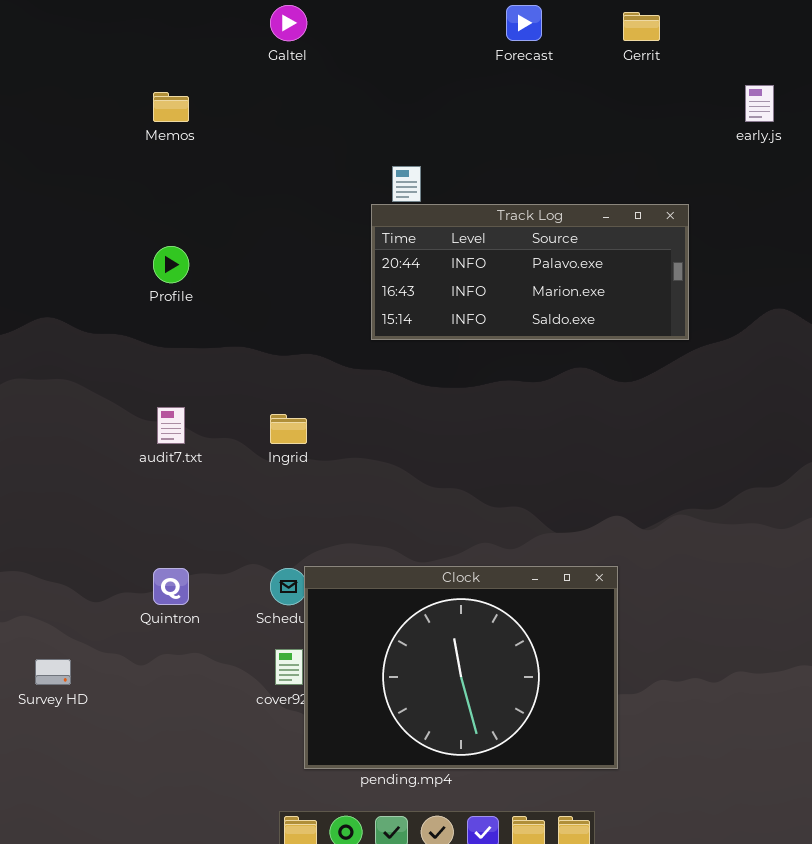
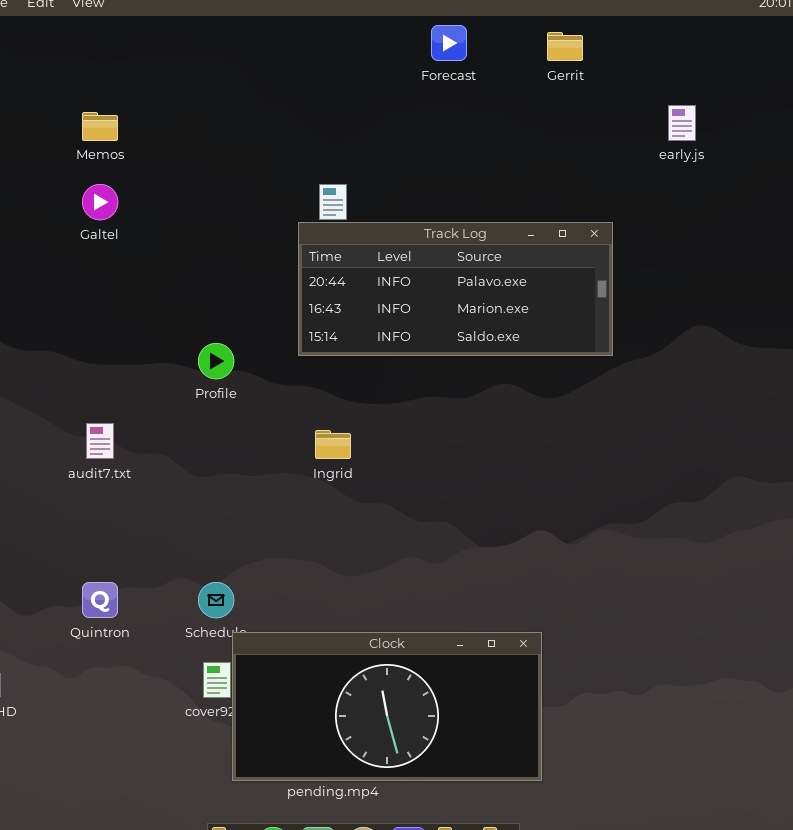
Galtel: [270,5,307,41] -> [82,184,118,220], moved
Profile: [153,246,189,283] -> [198,343,234,379], moved
Ingrid: [270,414,307,444] -> [315,430,351,459], moved
Clock: [304,566,618,769] -> [232,632,542,781], resized

